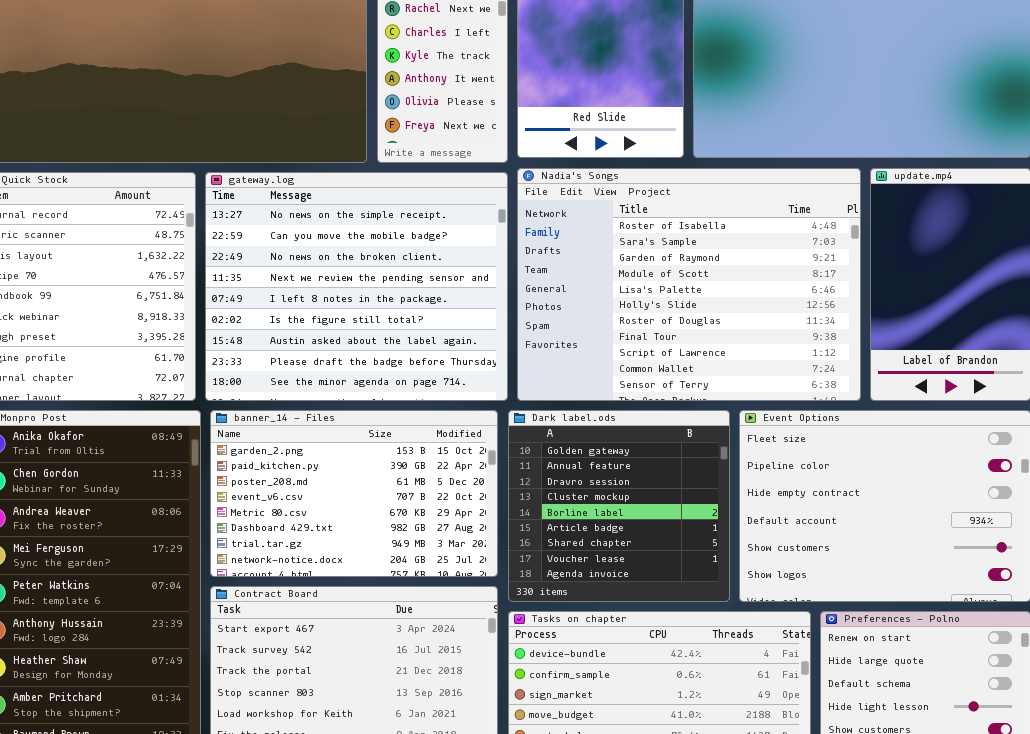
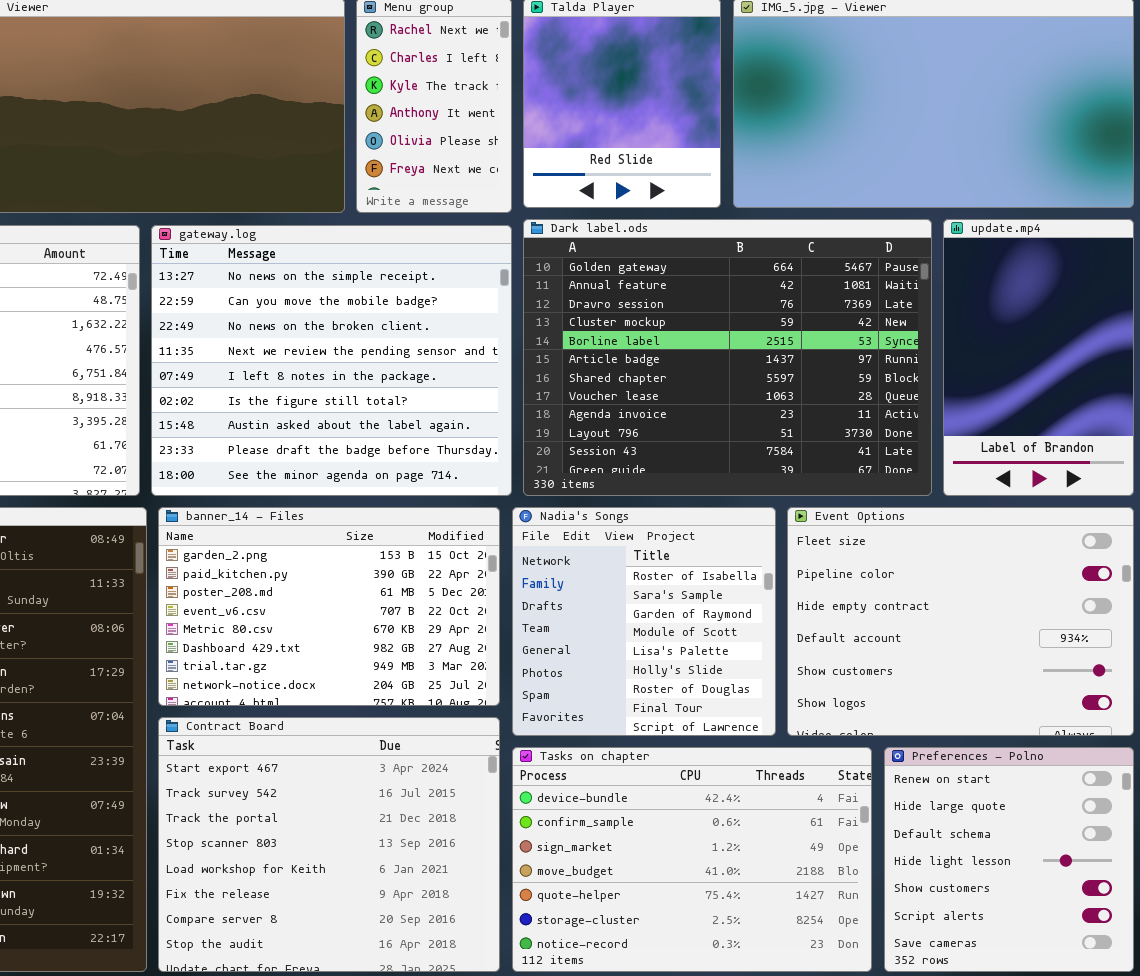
Nadia's Songs: [517,168,861,401] -> [512,507,776,736], moved, resized
Dark label.ods: [508,410,730,602] -> [523,219,932,496], moved, resized

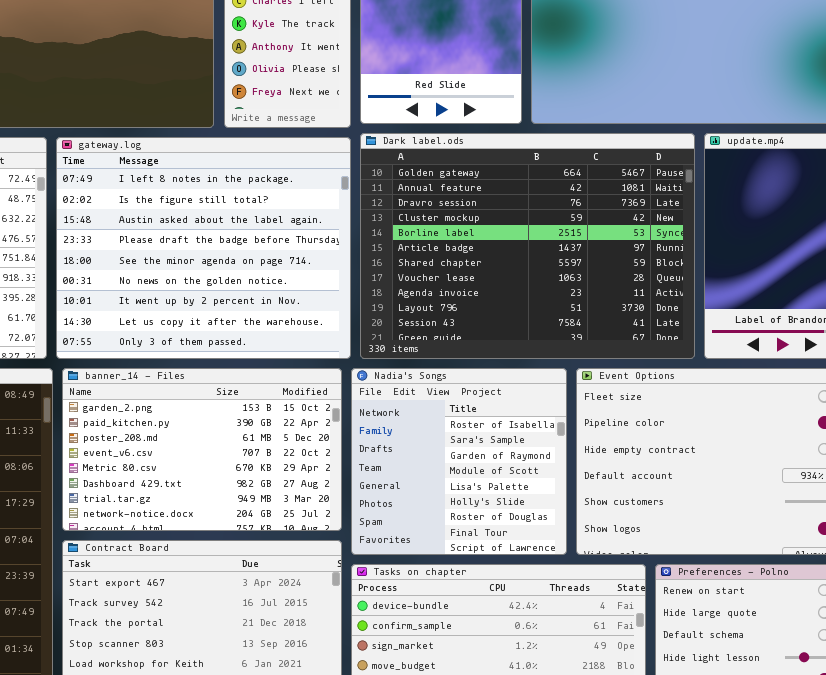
gateway.log: [151,225,512,496] -> [56,137,351,359], scrolled down 4 rows

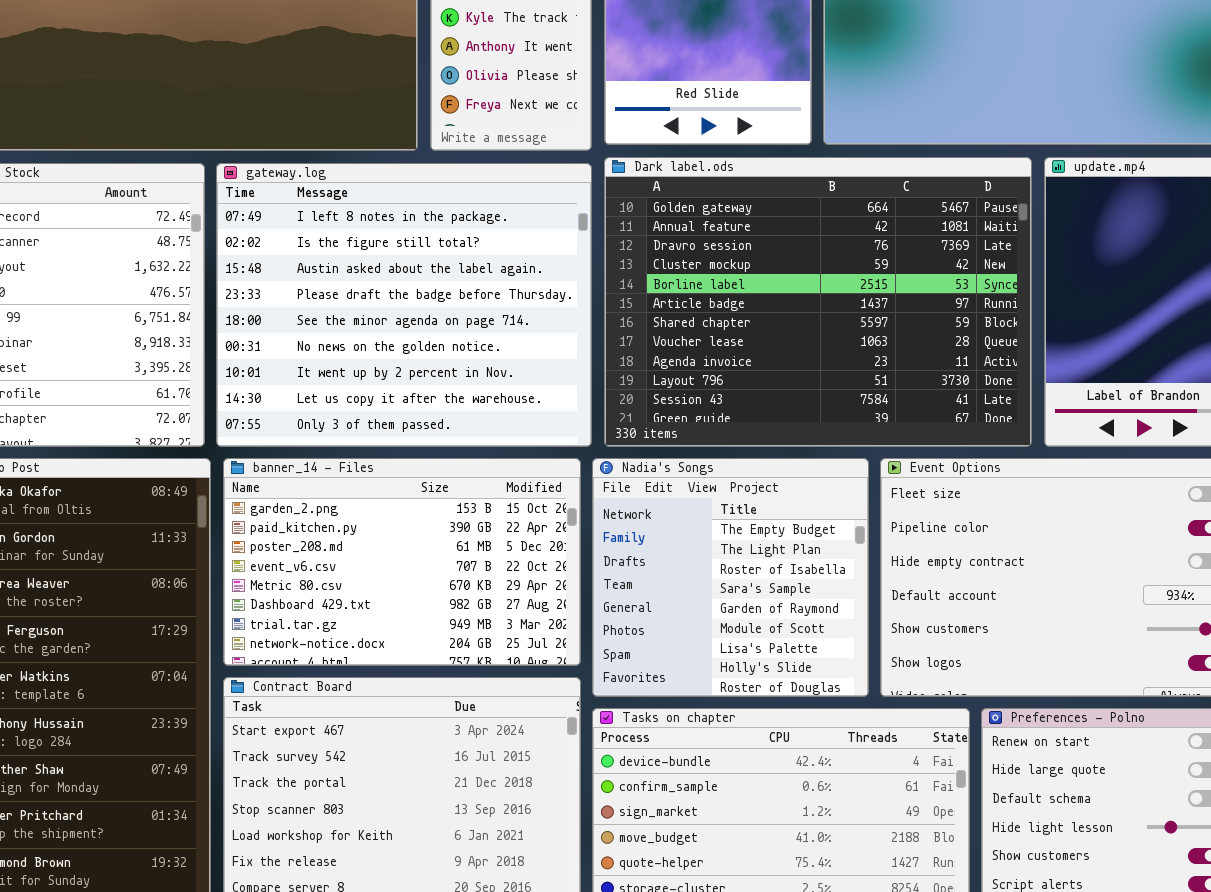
Nadia's Songs: [351,368,567,555] -> [592,458,869,697], scrolled up 2 rows

